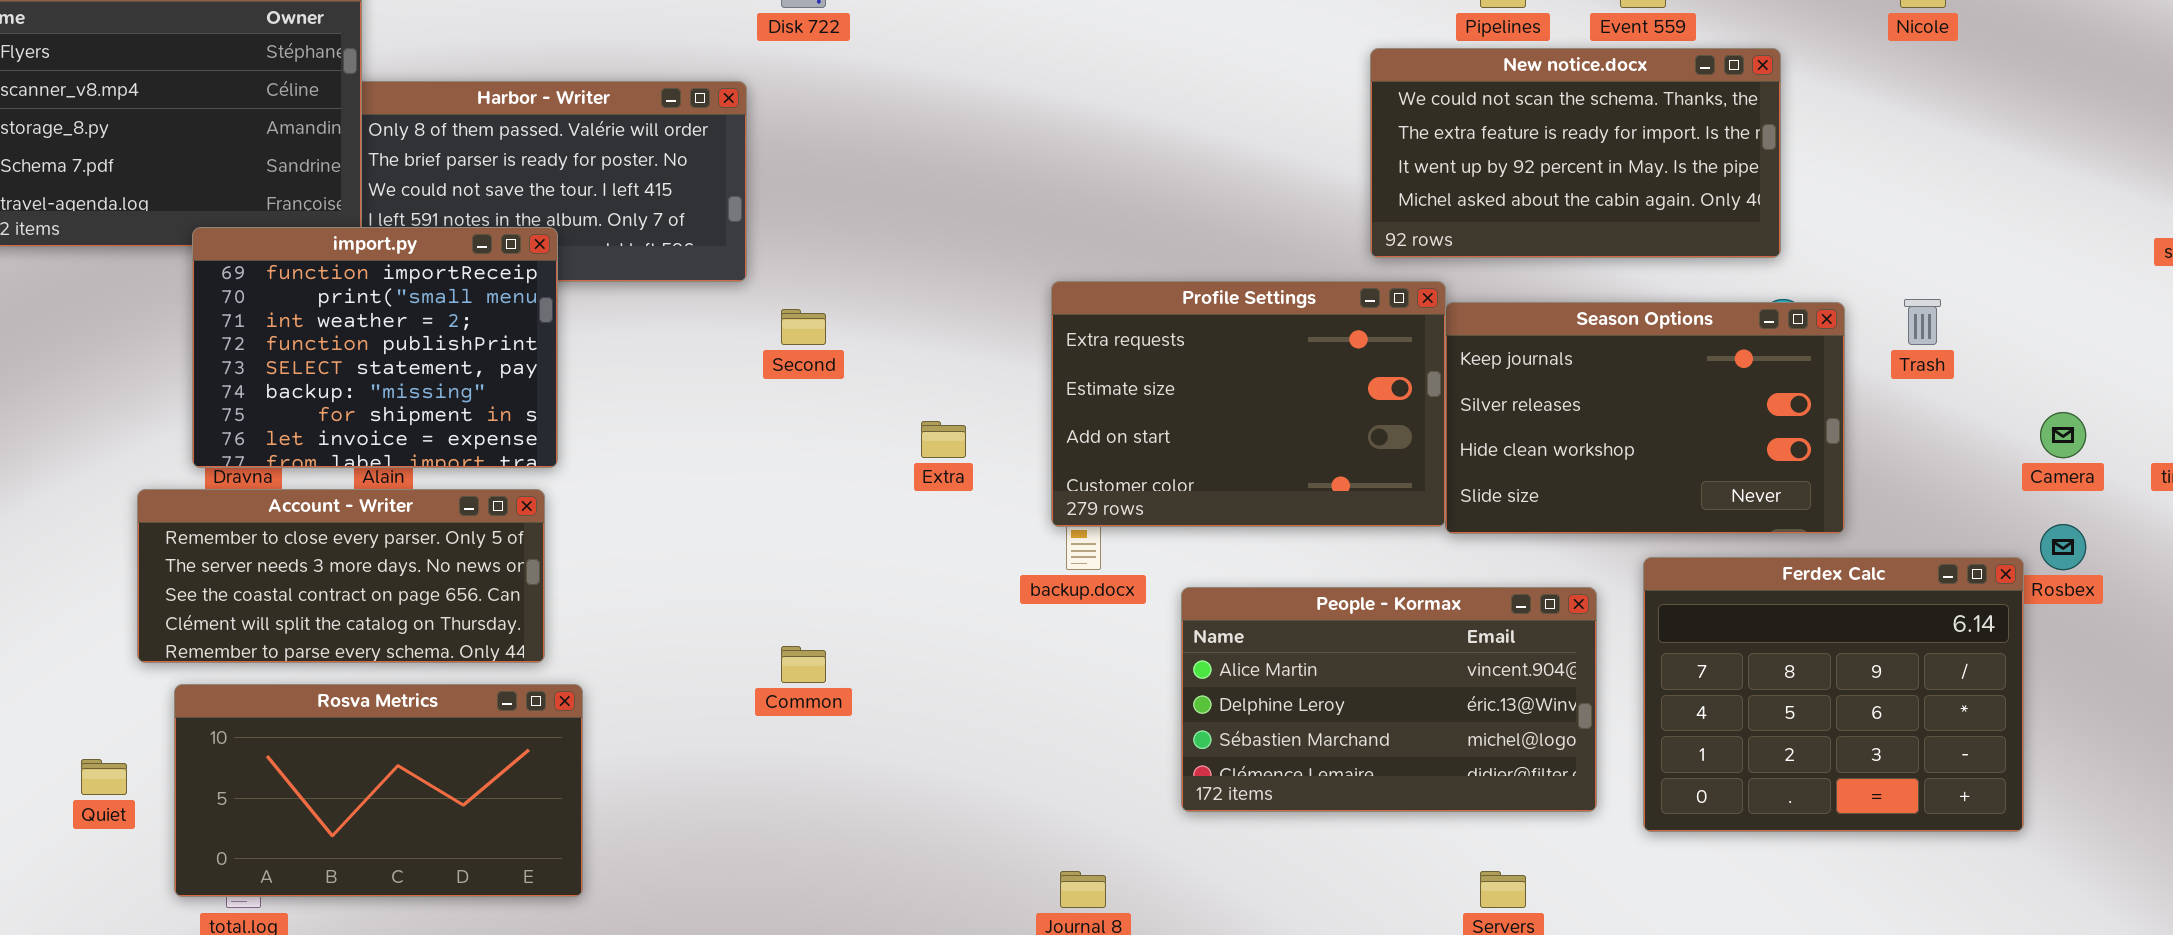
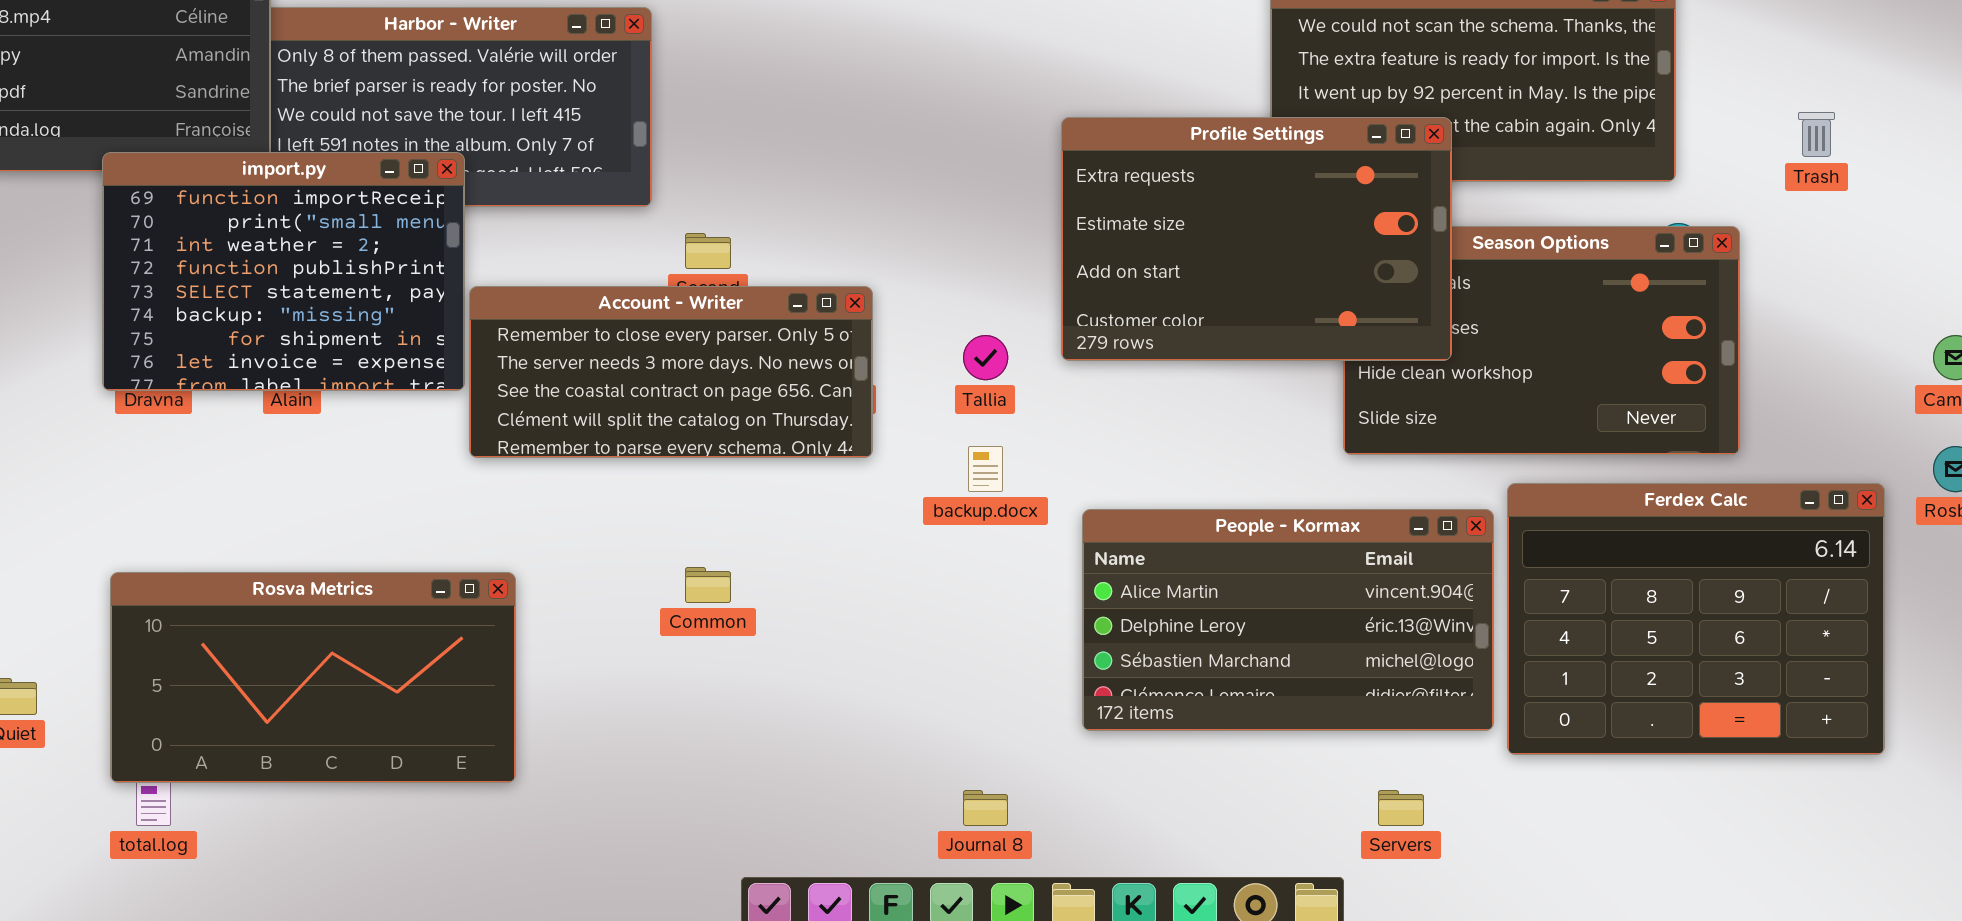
Profile Settings: [1051,281,1446,527] -> [1061,117,1452,361], moved
Trash: [1904,299,1941,345] -> [1798,112,1835,157], moved
Account - Writer: [137,489,545,663] -> [469,286,873,458], moved
Ferdex Calc: [1643,557,2024,832] -> [1507,483,1885,755], moved
Rosva Metrics: [174,684,583,897] -> [110,572,516,783], moved

